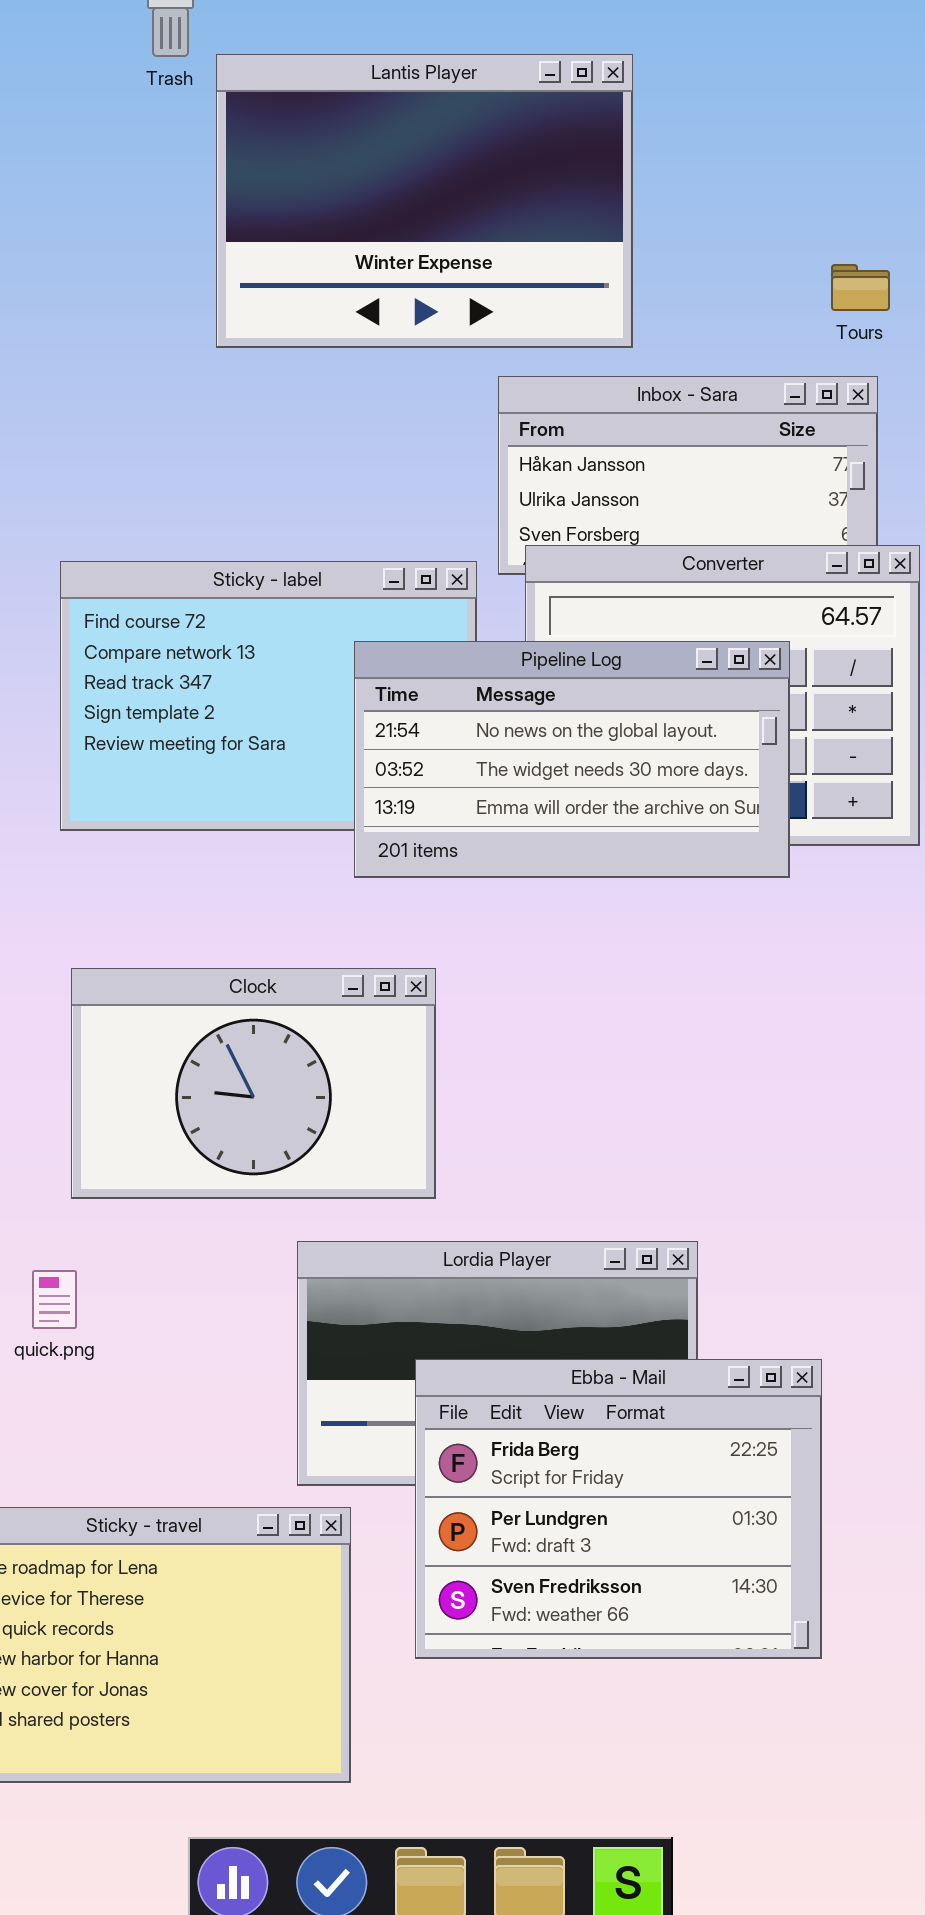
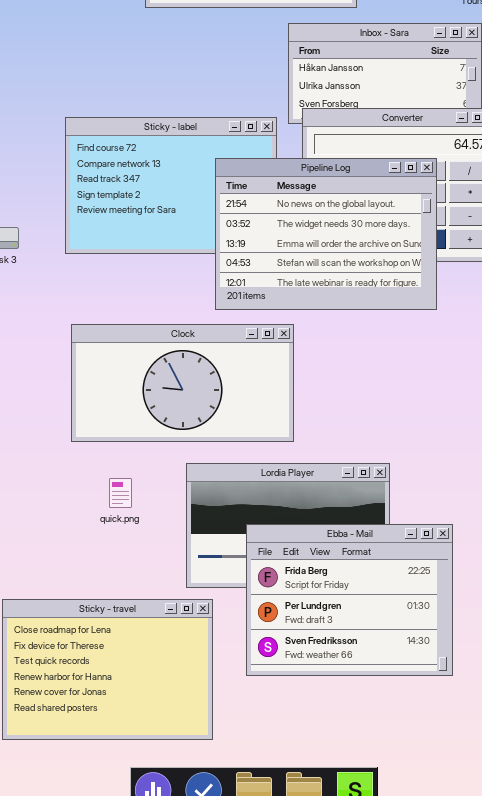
Pipeline Log: [354,641,790,878] -> [215,158,437,310], resized
Clock: [71,968,436,1199] -> [71,324,294,442], resized
quick.png: [32,1270,77,1329] -> [109,478,132,508], moved

